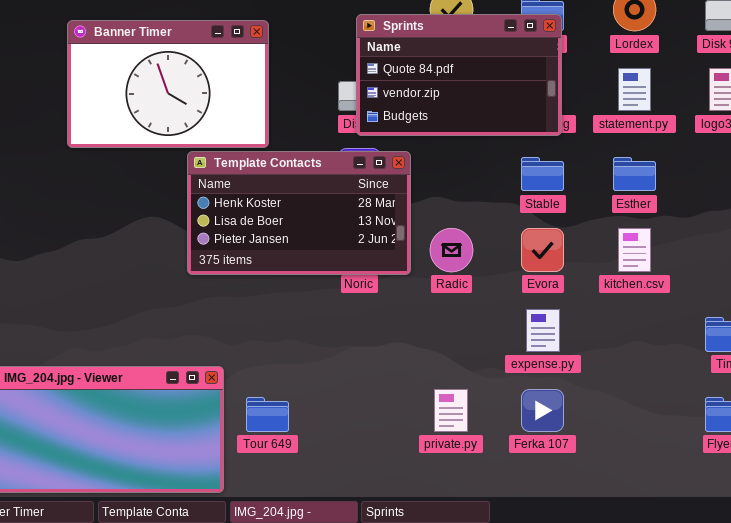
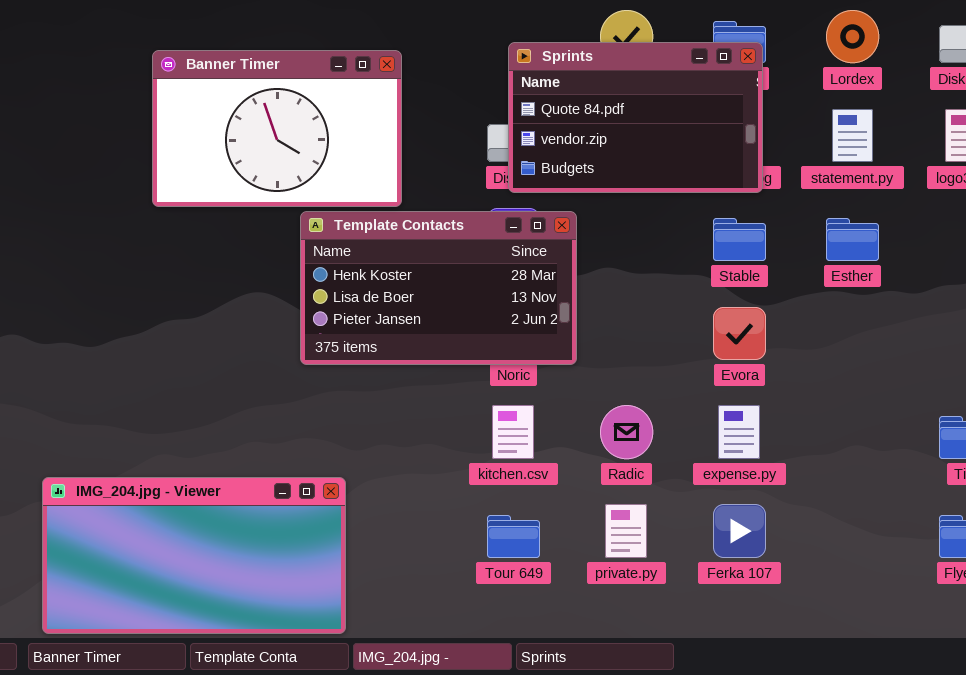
Radic: [430,228,473,272] -> [600,405,653,459], moved
kitchen.csv: [618,228,651,272] -> [492,405,534,459], moved
Tour 649: [246,397,289,432] -> [487,515,540,558], moved

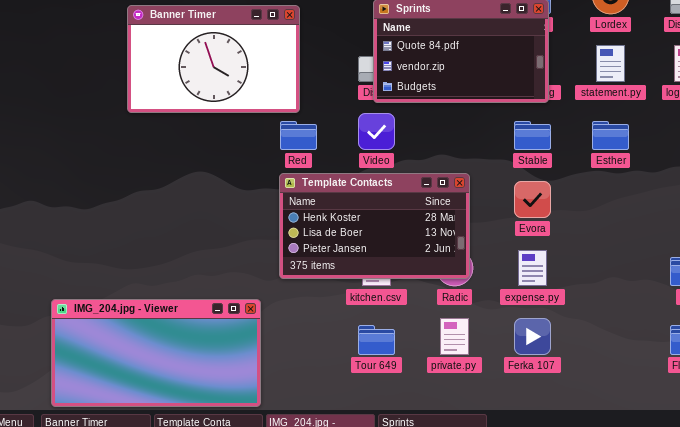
Template Contacts: [300,211,577,365] -> [279,173,470,279], moved

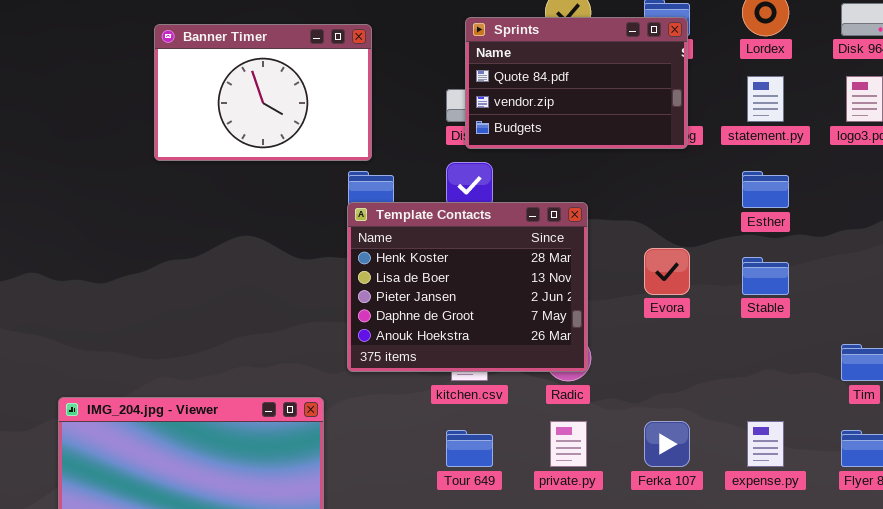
Stable: [514,121,551,150] -> [742,257,789,295], moved
Template Contacts: [279,173,470,279] -> [347,202,588,372], resized
expense.py: [518,250,547,286] -> [747,421,784,467], moved

